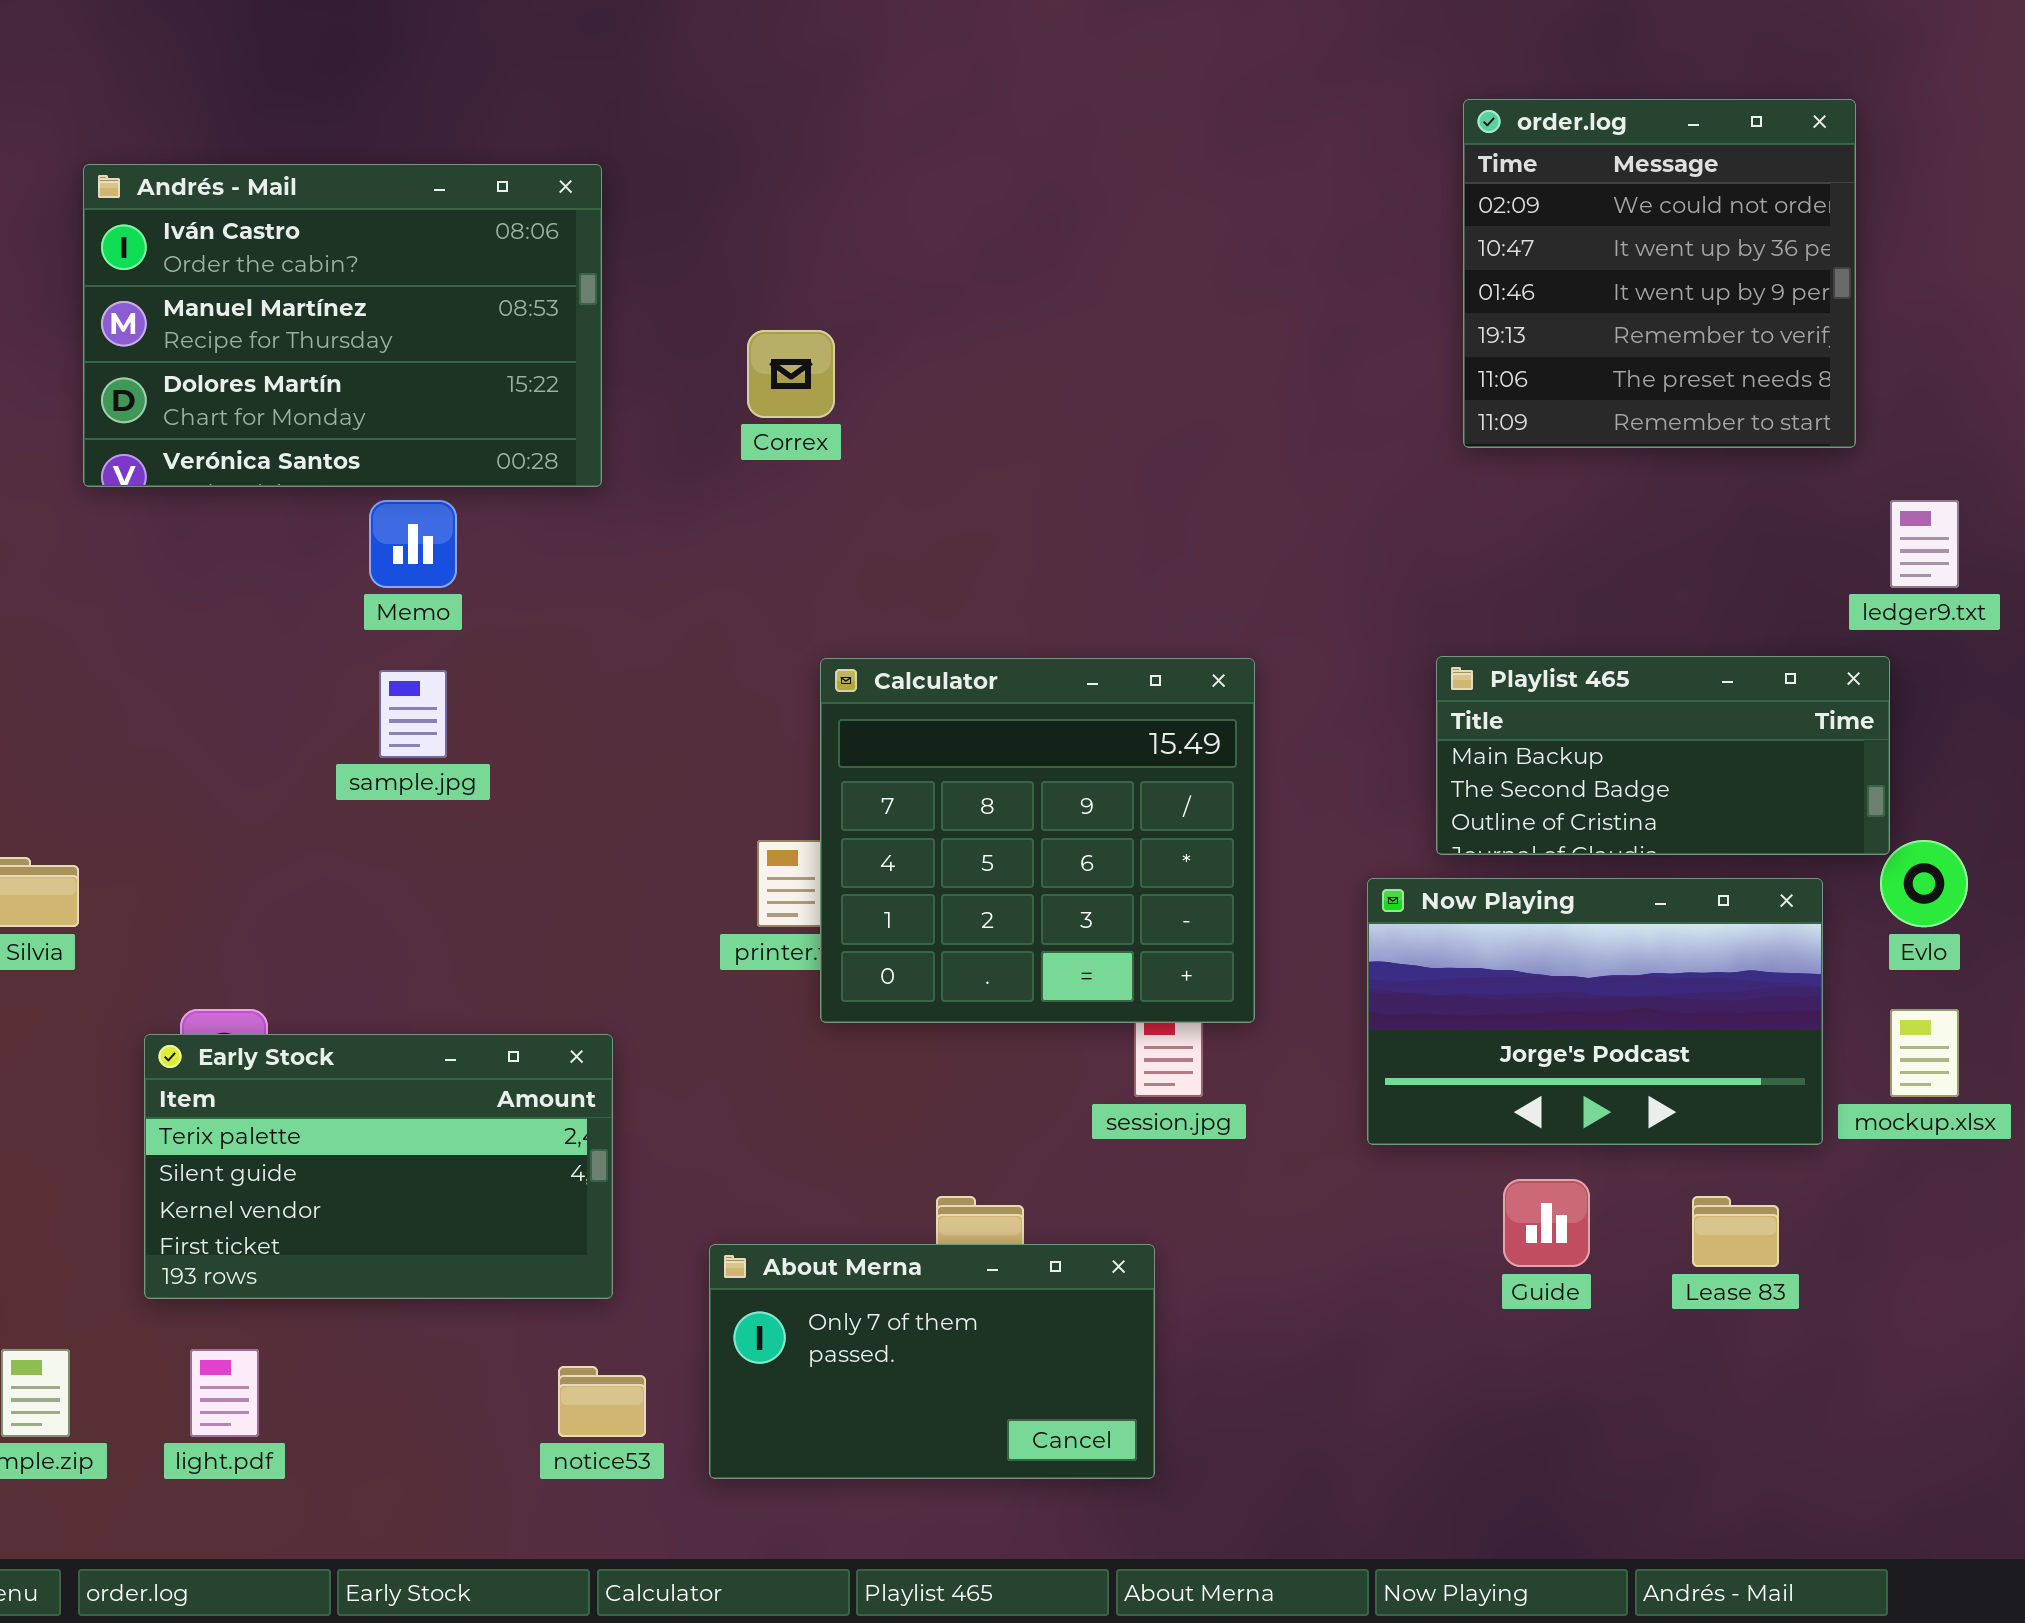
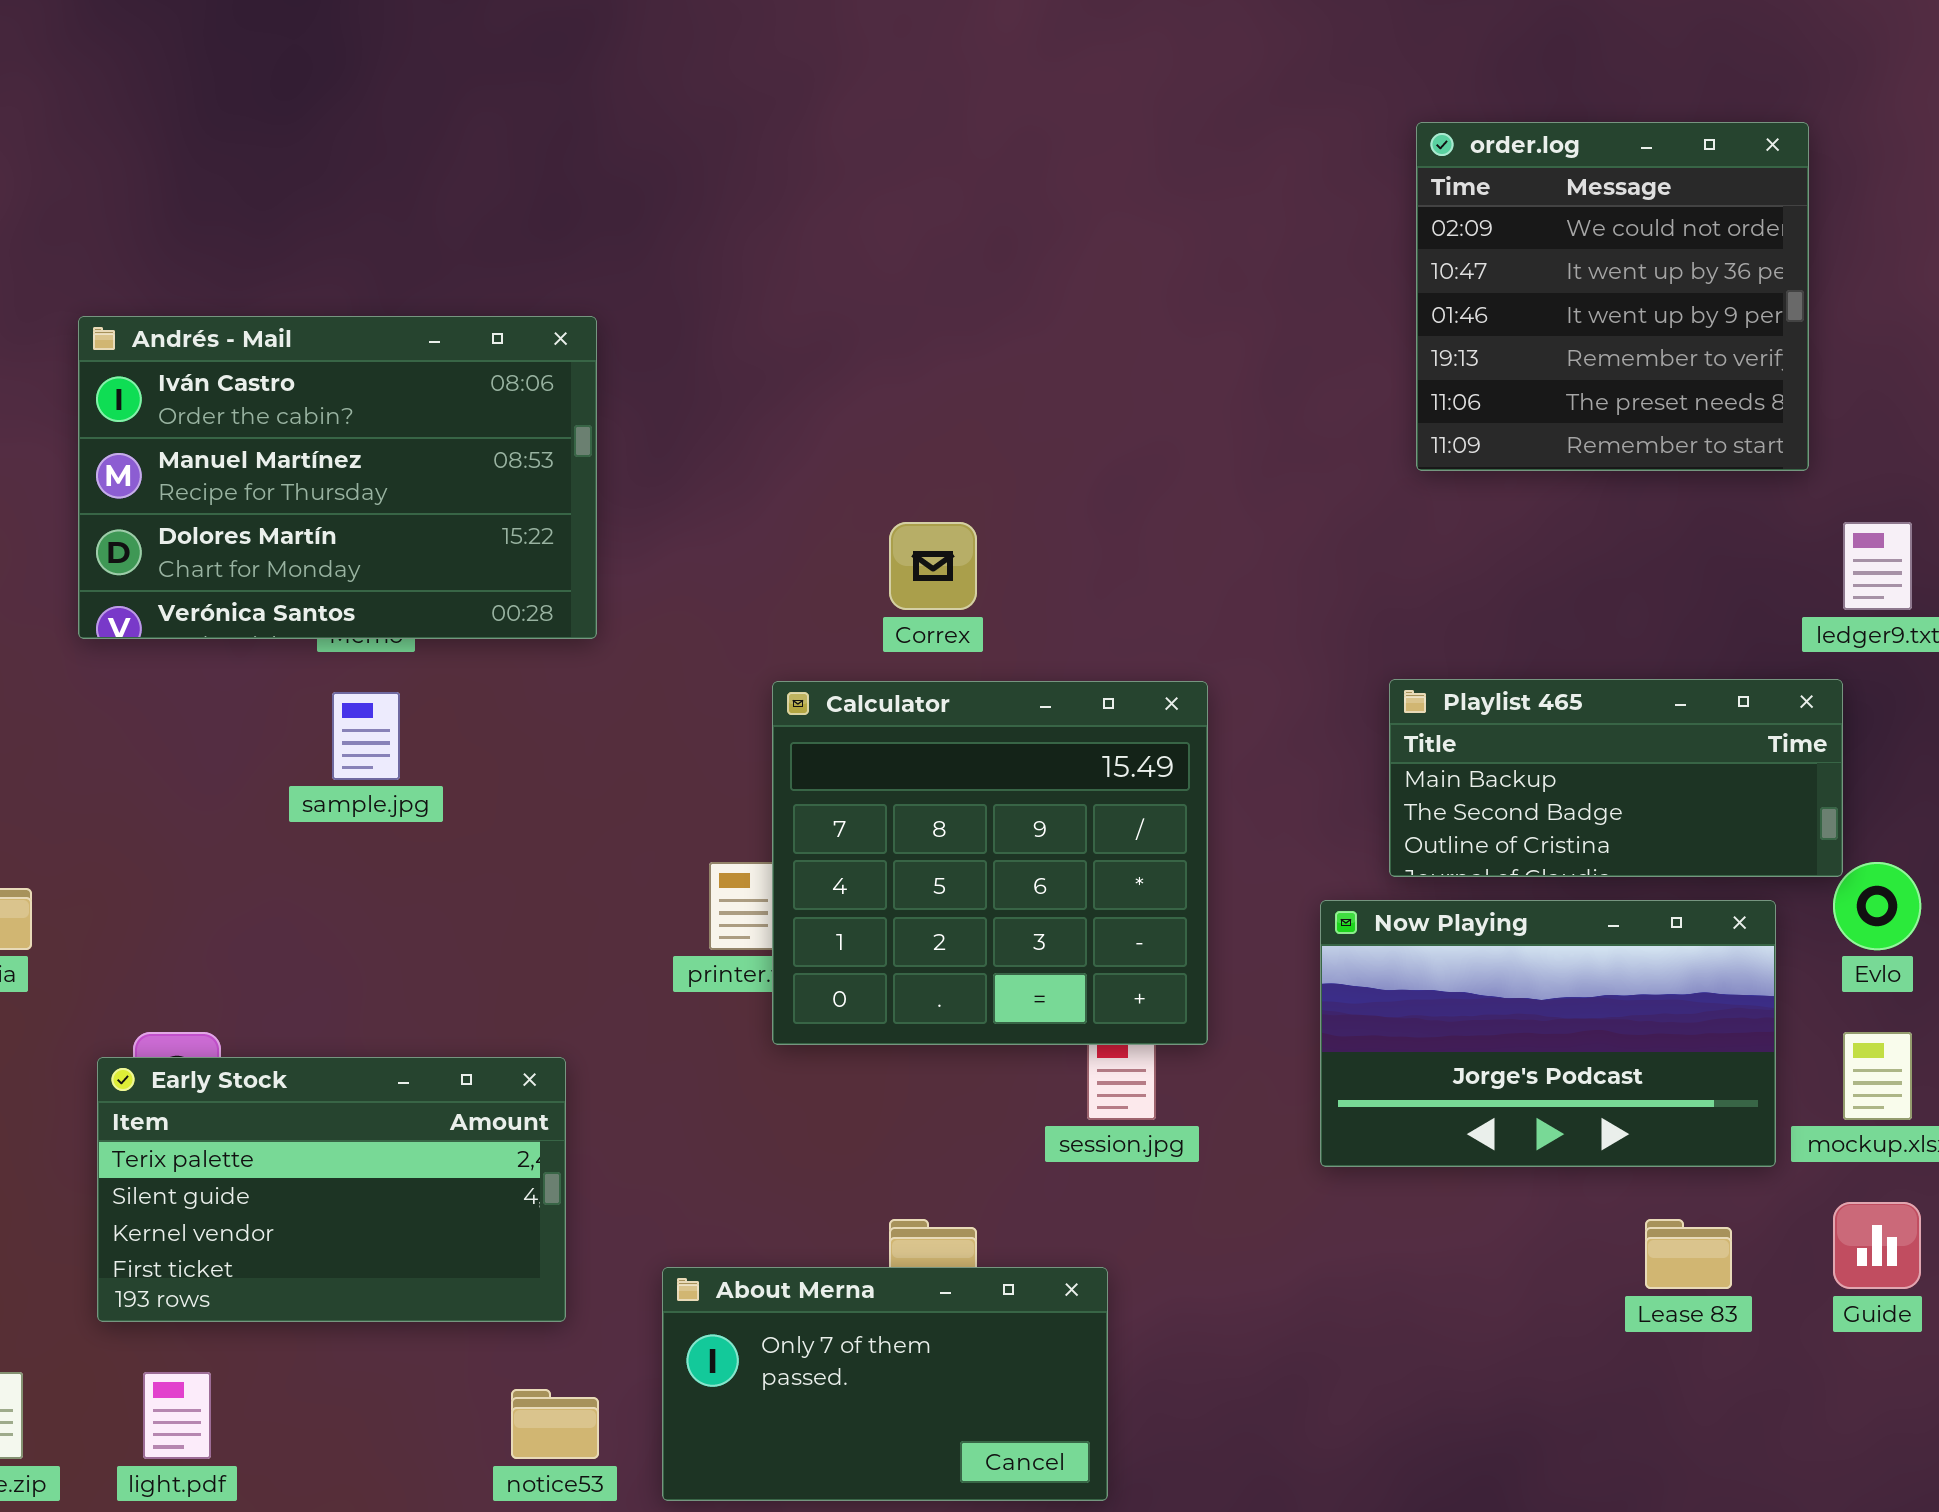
Andrés - Mail: [83,164,602,487] -> [78,316,597,639], moved
Correx: [747,330,835,418] -> [889,522,977,610], moved
Guide: [1503,1179,1590,1267] -> [1833,1202,1921,1289], moved

